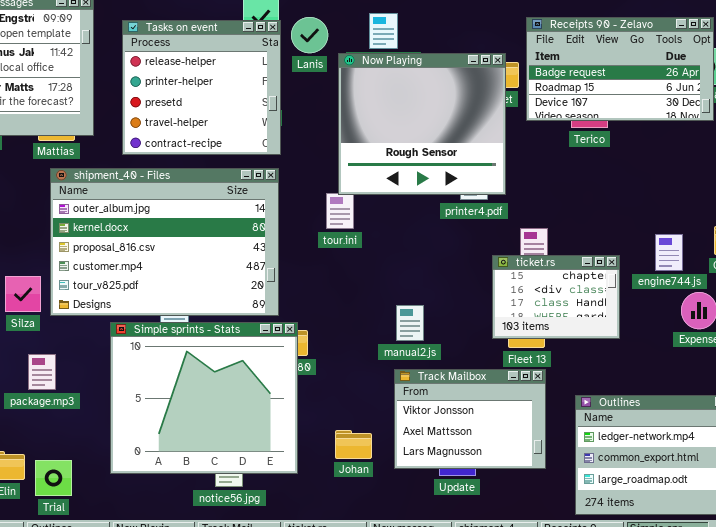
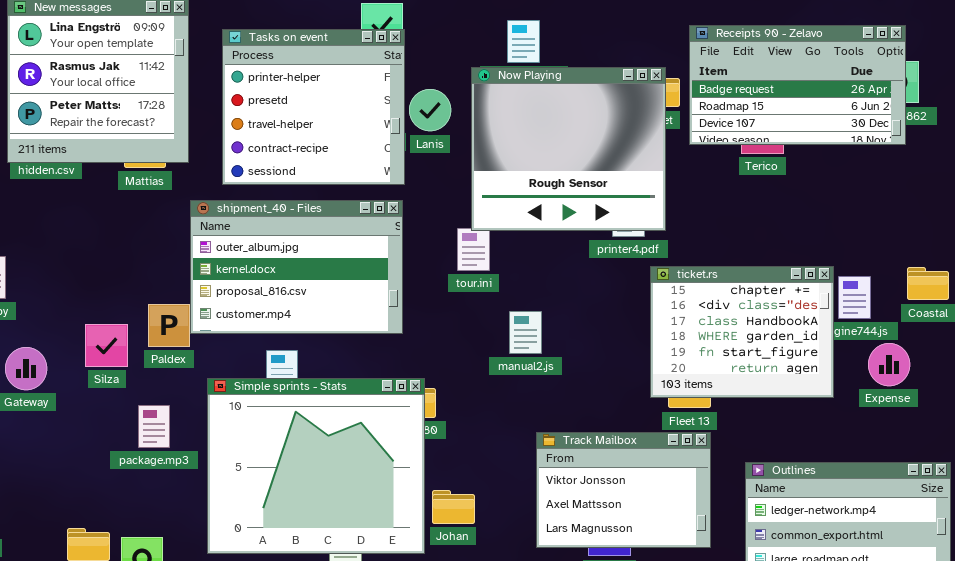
Lanis: [291,17,328,53] -> [409,89,451,131], moved
Tasks on event: [122,20,281,155] -> [222,29,405,185], scrolled down 1 row
shipment_40 - Files: [50,168,279,316] -> [190,200,403,334], resized
ticket.rs: [492,255,620,339] -> [650,266,834,398], resized
manual2.js: [396,305,424,341] -> [509,311,542,354], moved
package.mp3: [28,354,56,390] -> [138,405,170,448], moved
Johan: [335,430,372,459] -> [432,490,475,524], moved

